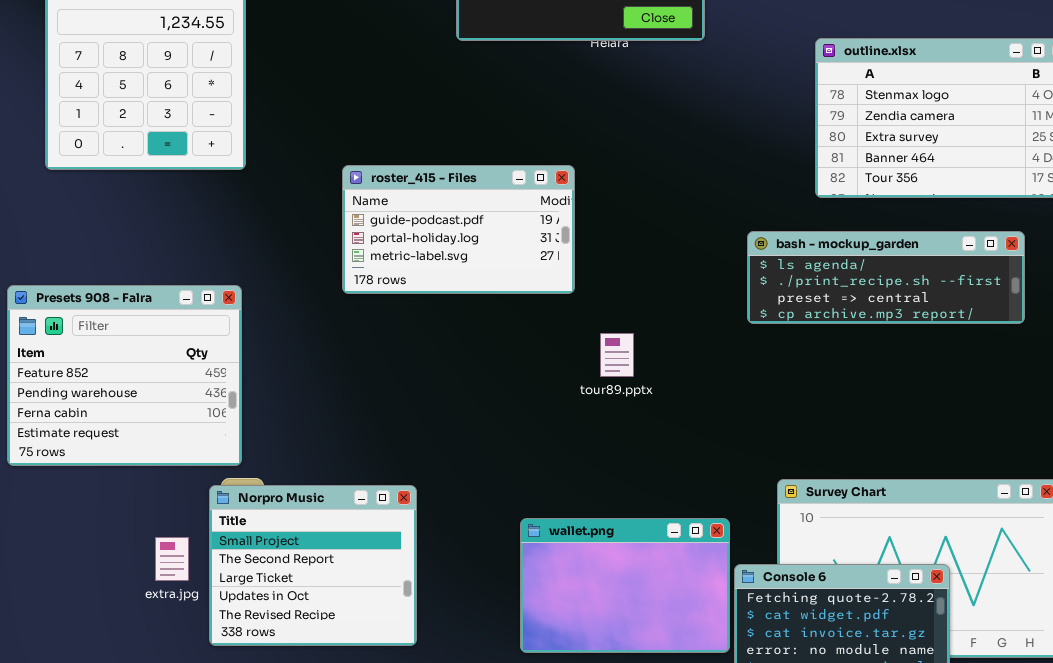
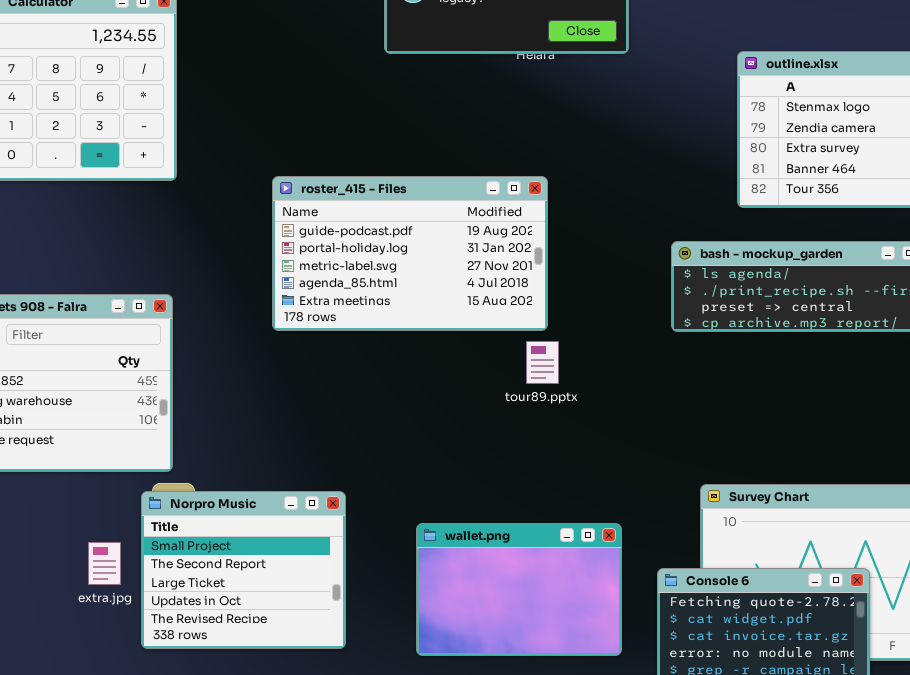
roster_415 - Files: [342,165,575,294] -> [272,176,548,331], resized
wallet.png: [520,518,730,653] -> [416,523,622,656], moved

